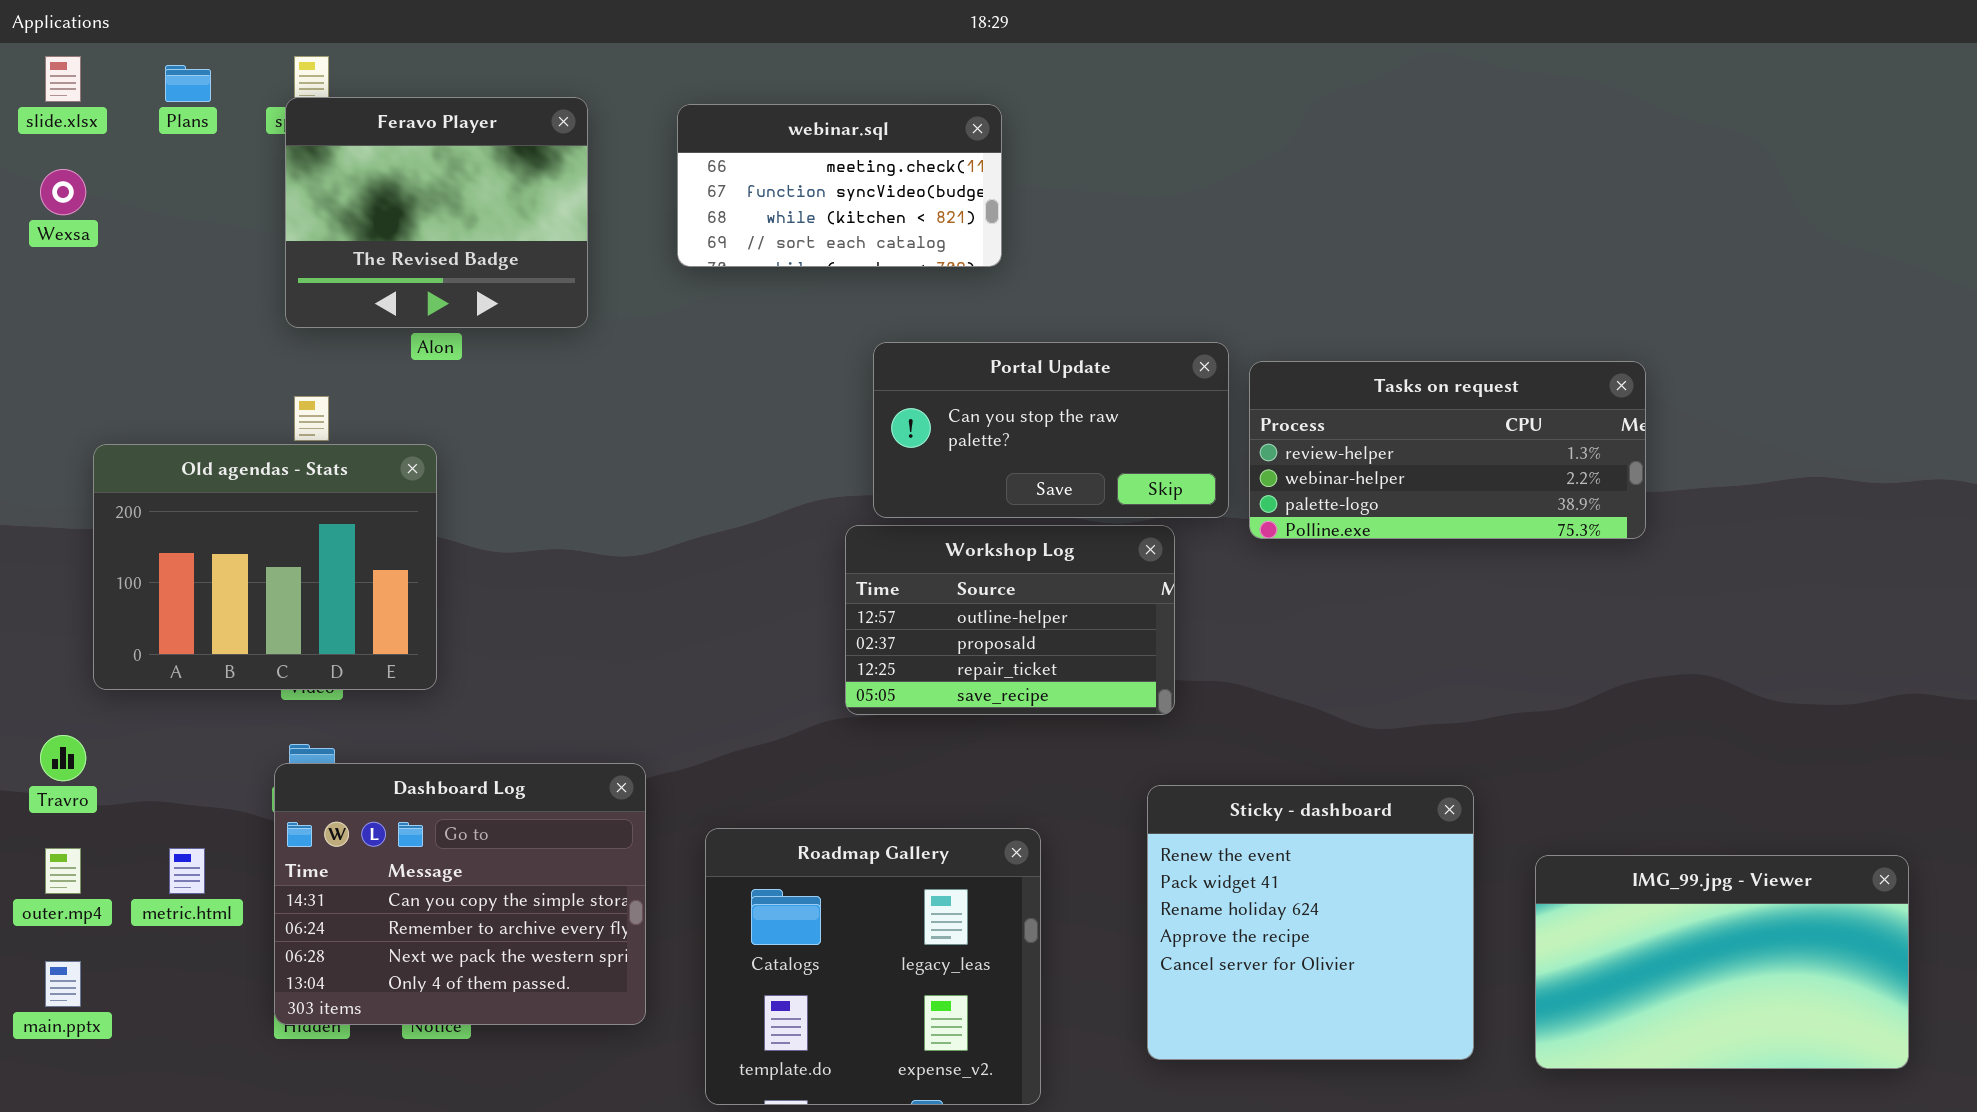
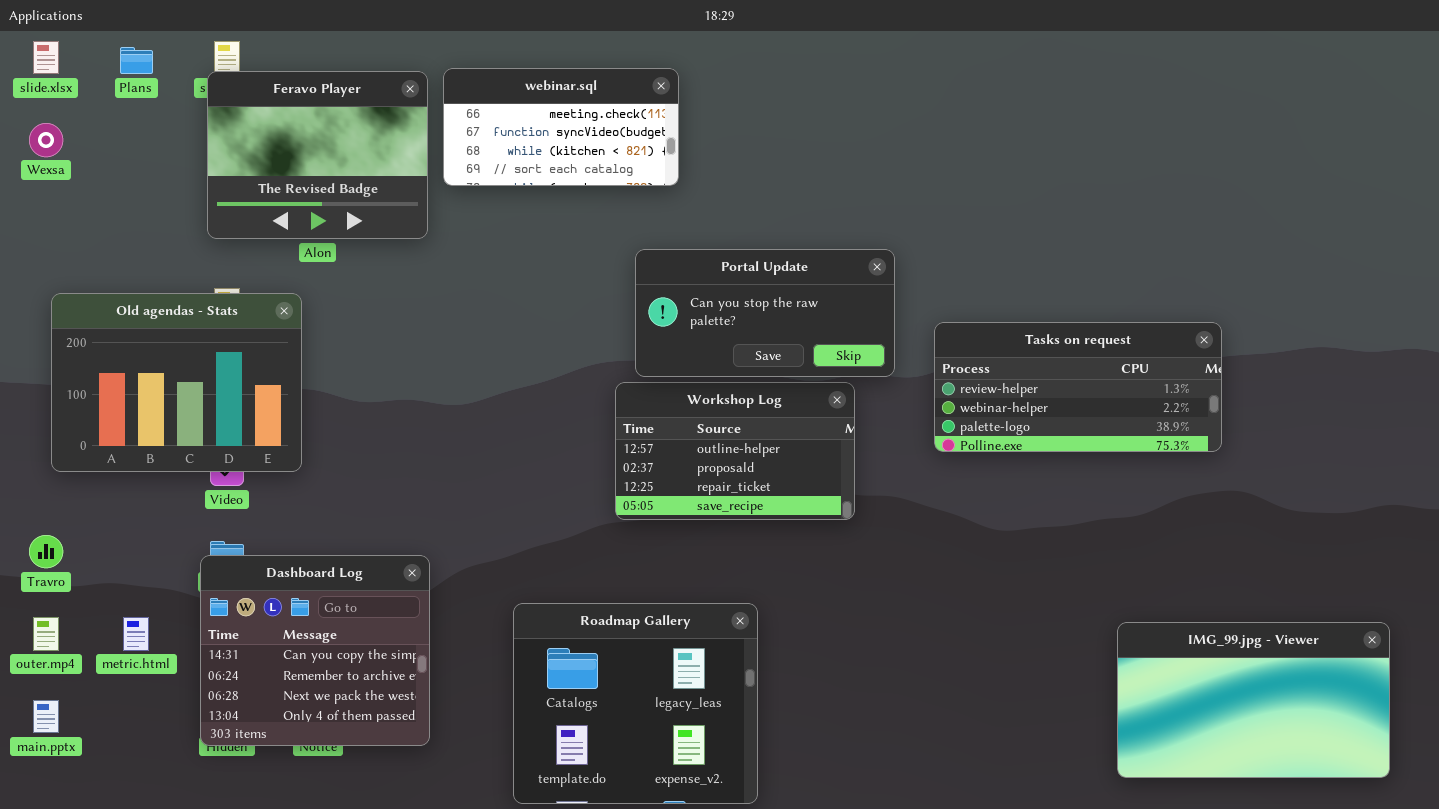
webinar.sql: [677,104,1002,267] -> [443,68,679,186], moved
Tasks on request: [1249,361,1646,539] -> [934,322,1222,452], moved
Old agendas - Stats: [93,444,437,690] -> [51,293,302,472], moved
Dashboard Log: [274,763,646,1025] -> [200,555,430,746], resized
Sticky - dashboard: [1147,785,1474,1060] -> none, closed

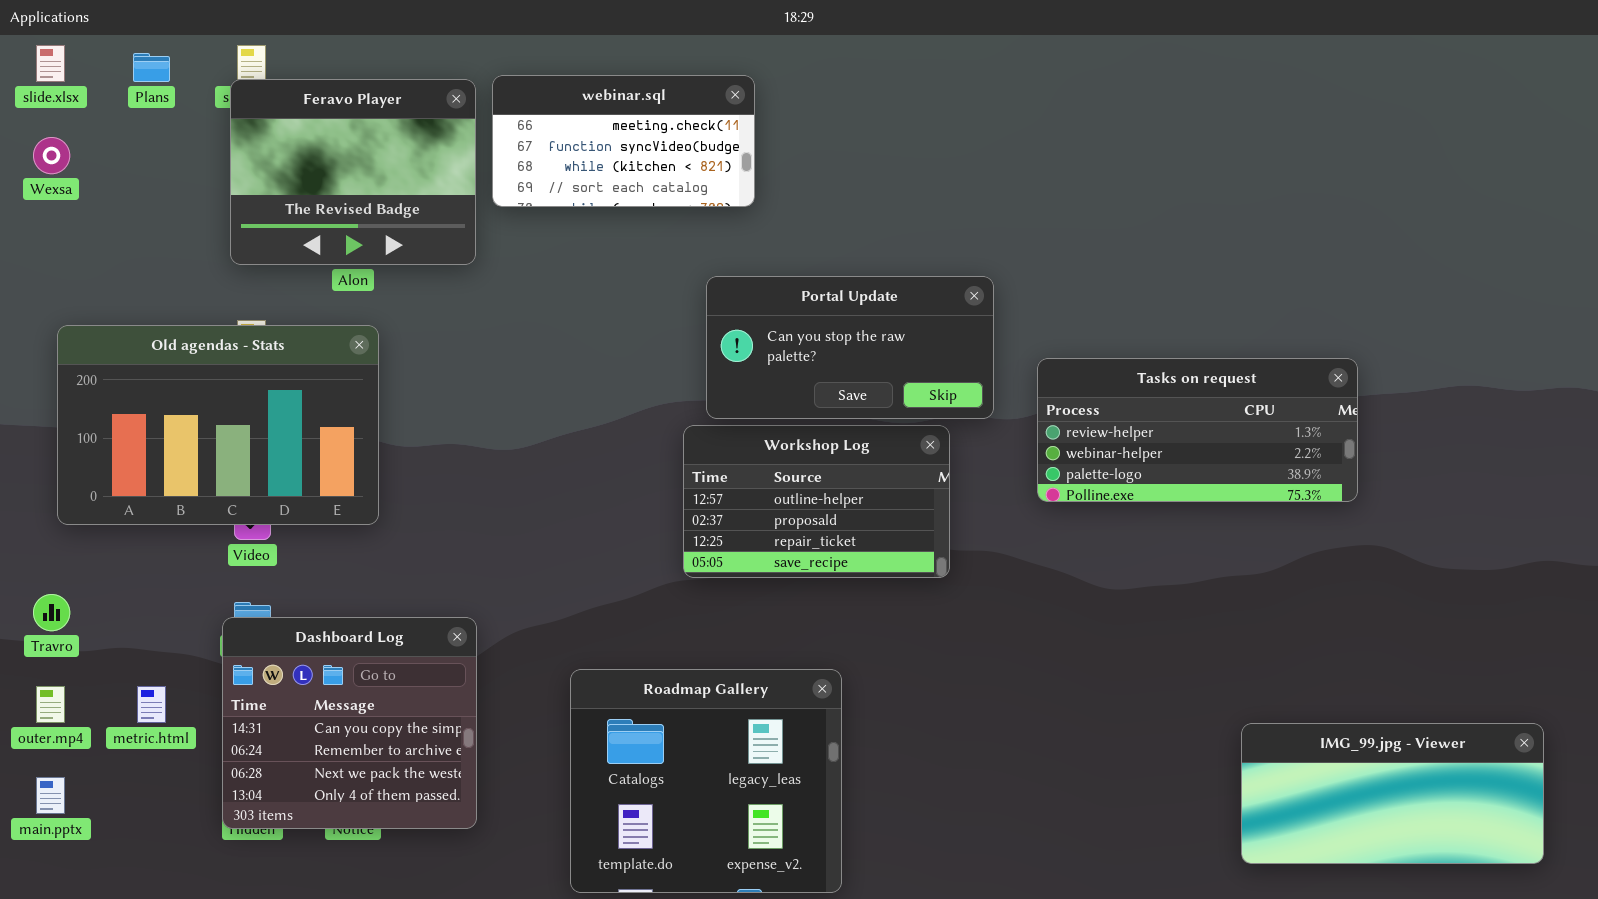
Old agendas - Stats: [51,293,302,472] -> [57,325,379,525], resized
IMG_99.jpg - Viewer: [1117,622,1390,778] -> [1241,723,1544,864], resized

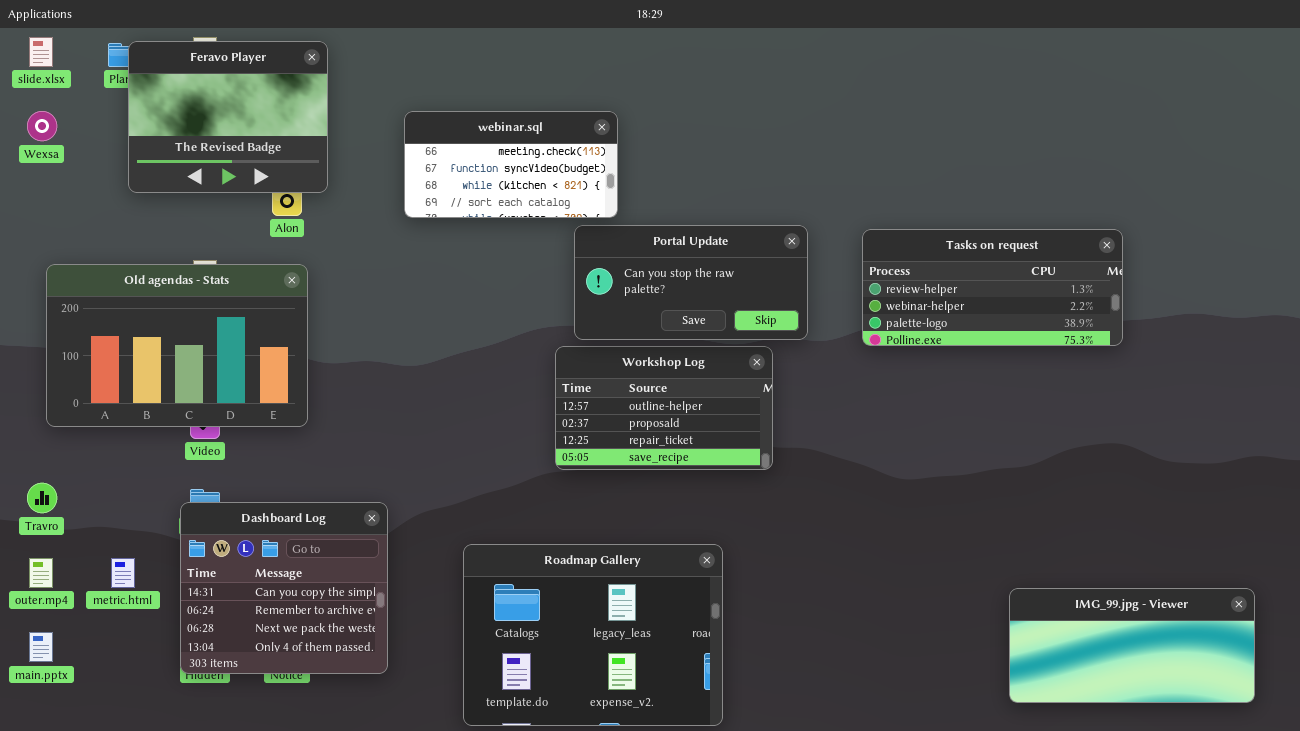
webinar.sql: [492,75,755,207] -> [404,111,618,218], moved
Feravo Player: [230,79,476,265] -> [128,41,328,193], moved
Tasks on request: [1037,358,1358,502] -> [862,229,1123,346], moved
Roadmap Gallery: [570,669,842,893] -> [463,544,723,726], resized

